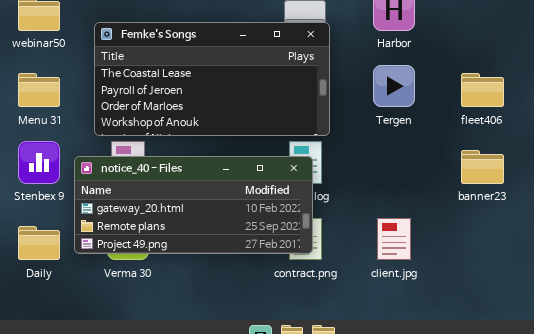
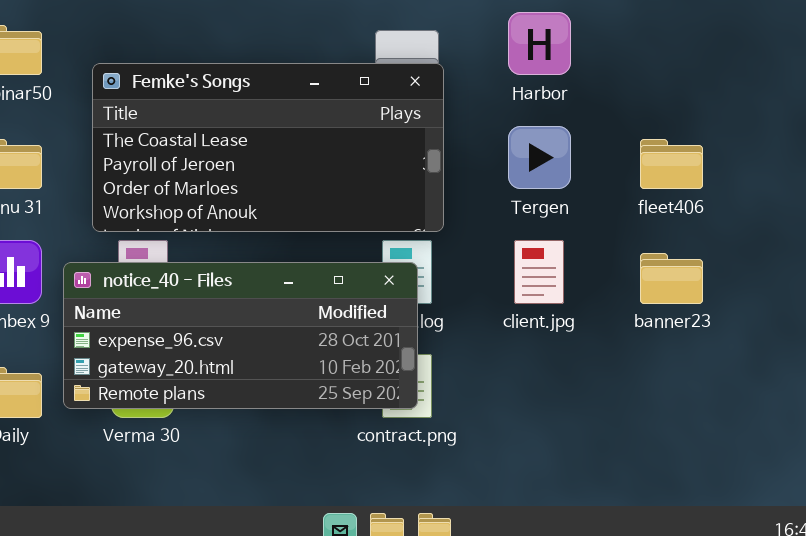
notice_40 - Files: [74,156,313,254] -> [63,262,418,409], scrolled up 1 row
client.jpg: [377,218,411,260] -> [514,240,564,304], moved

